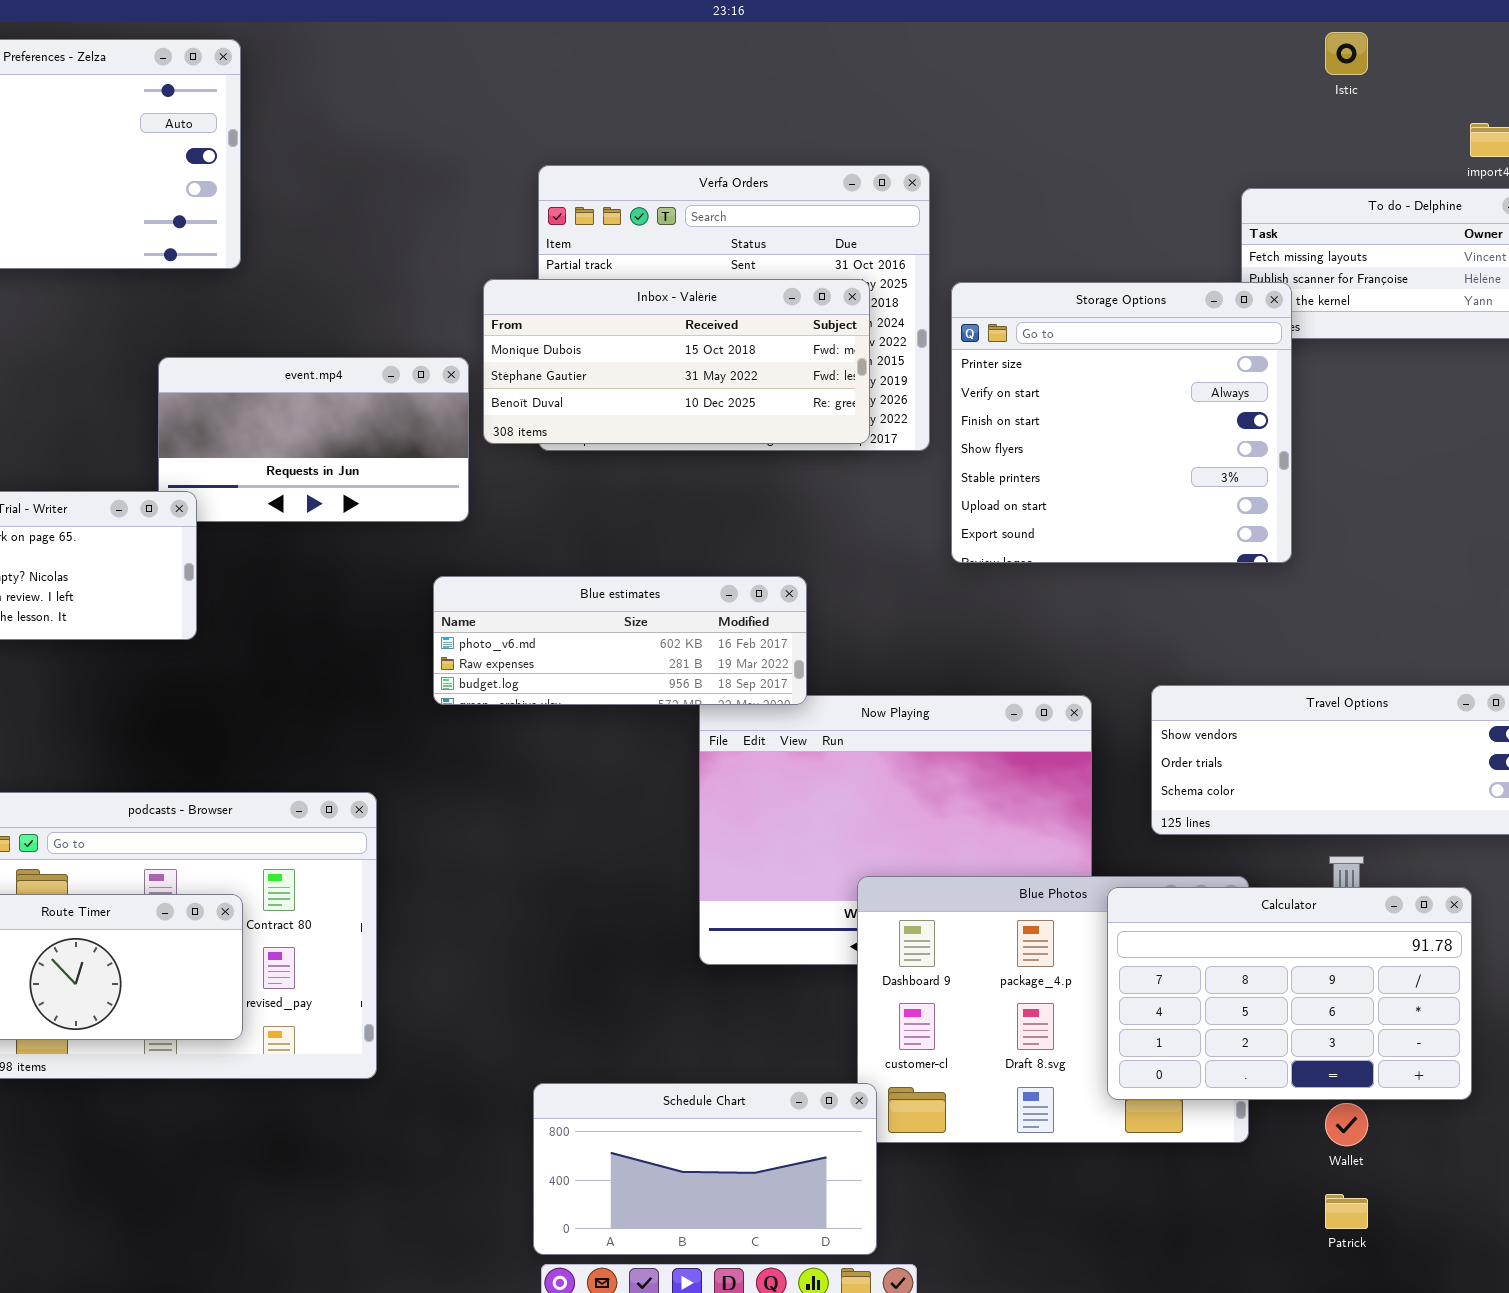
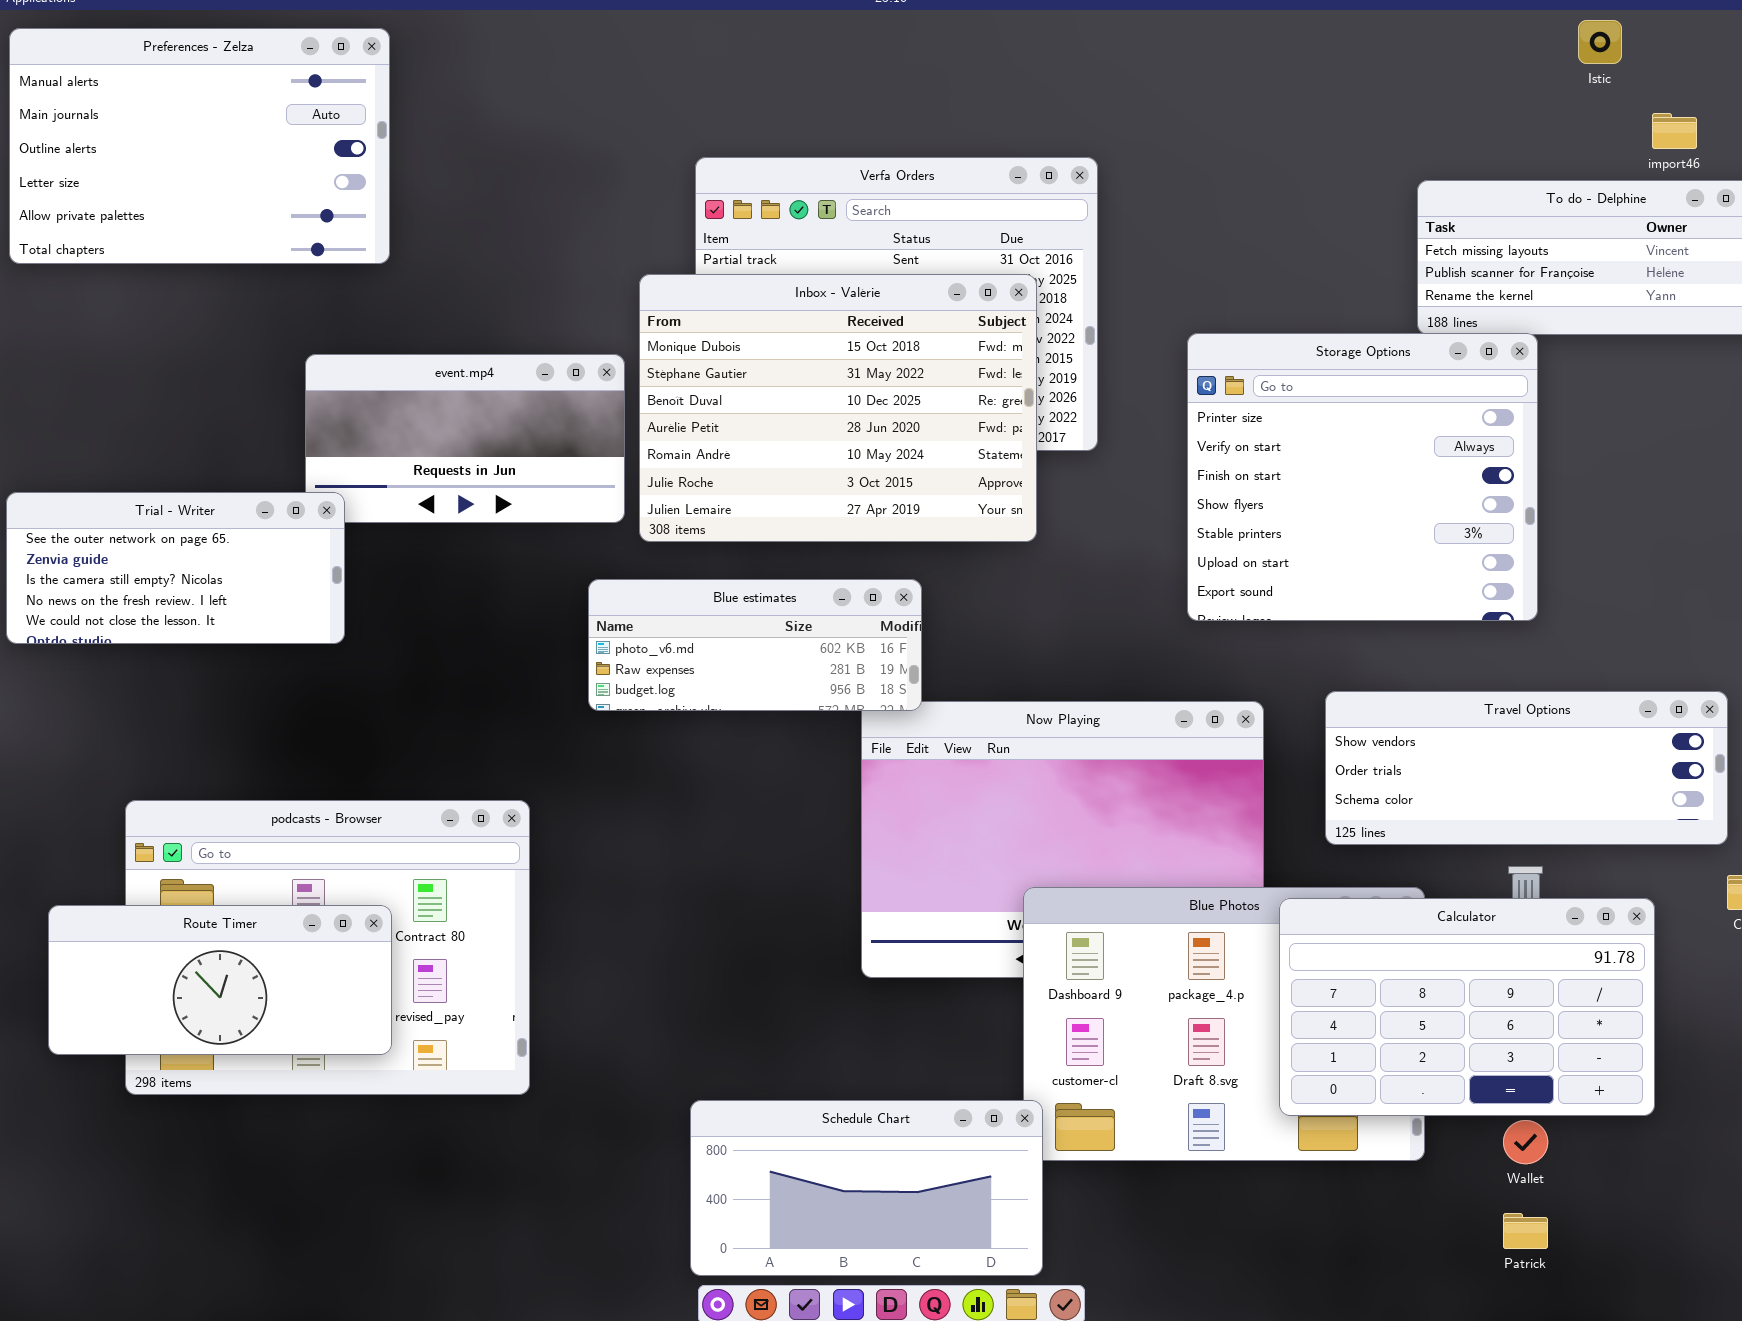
Istic: [1325,32,1368,75] -> [1578,20,1622,64], moved
Inbox - Valérie: [483,279,870,444] -> [639,274,1037,542], resized
Storage Options: [951,282,1292,563] -> [1187,333,1538,621], moved
Blue estimates: [433,576,807,705] -> [588,579,922,711], resized

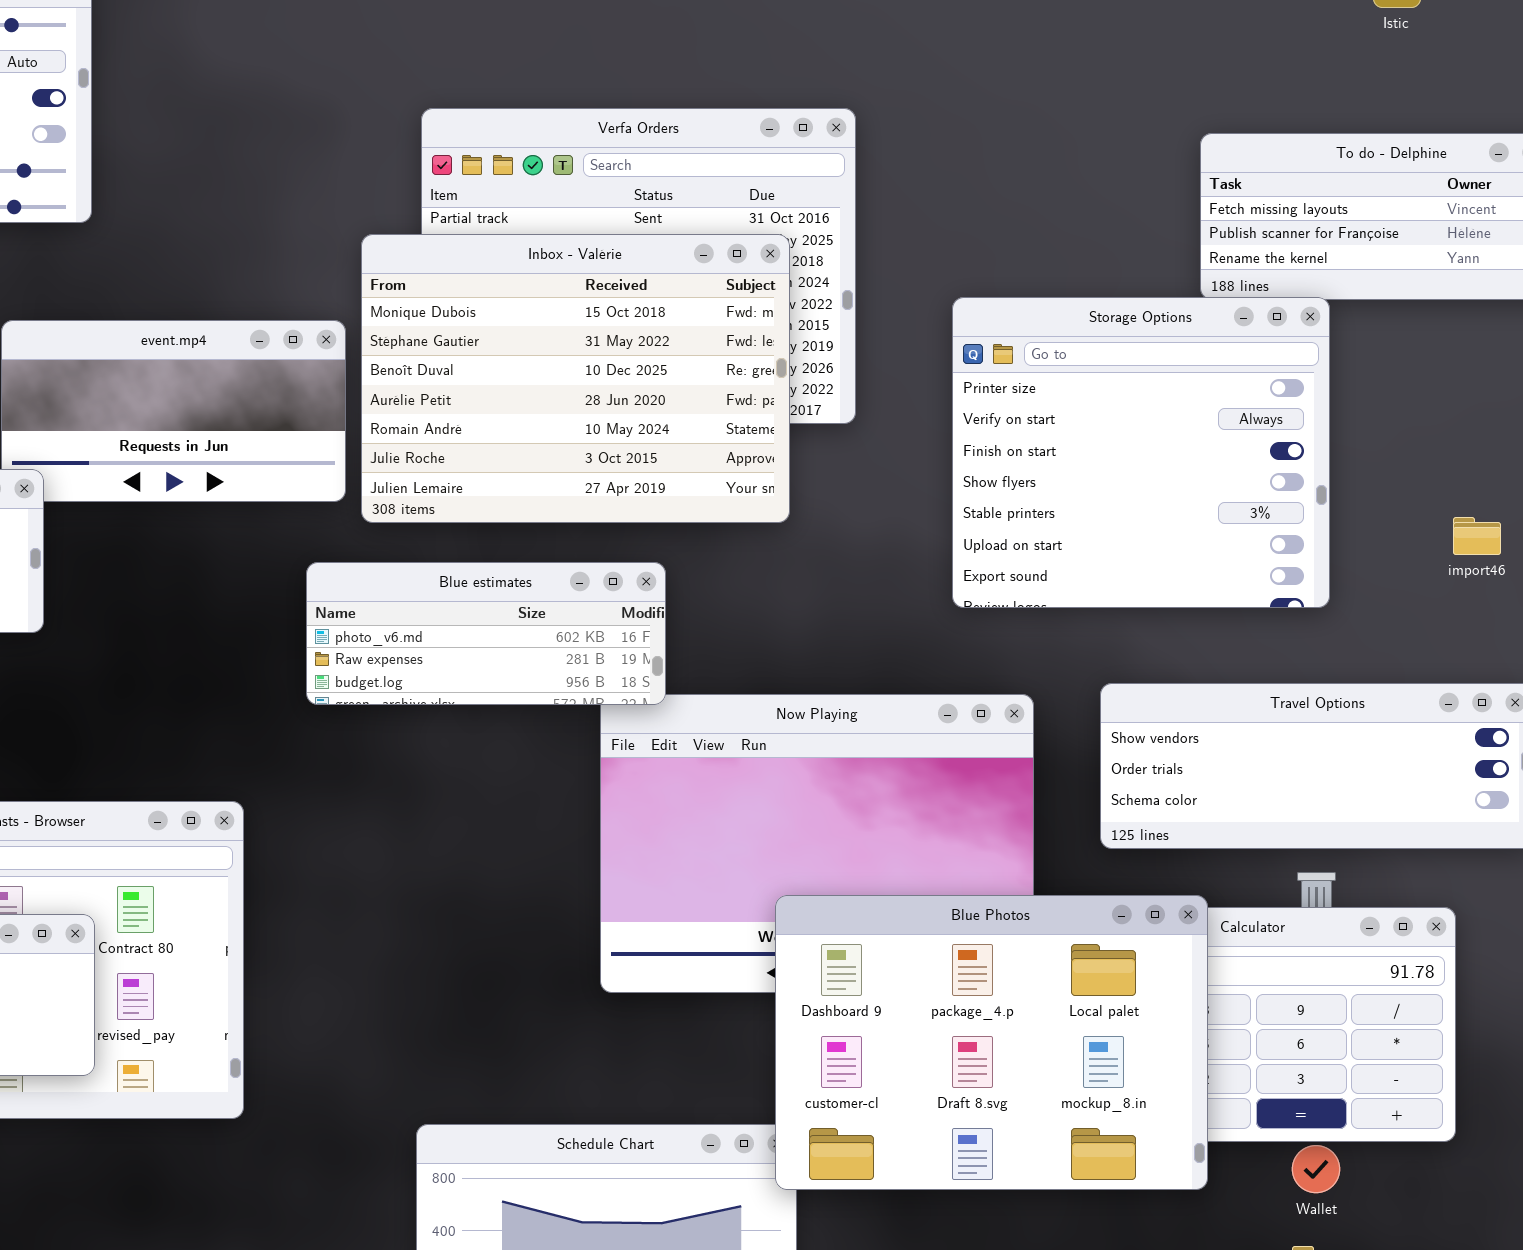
import46: [1652,113,1697,149] -> [1453,517,1501,555], moved
Blue Photos: [1023,887,1425,1161] -> [775,895,1208,1190], raised

